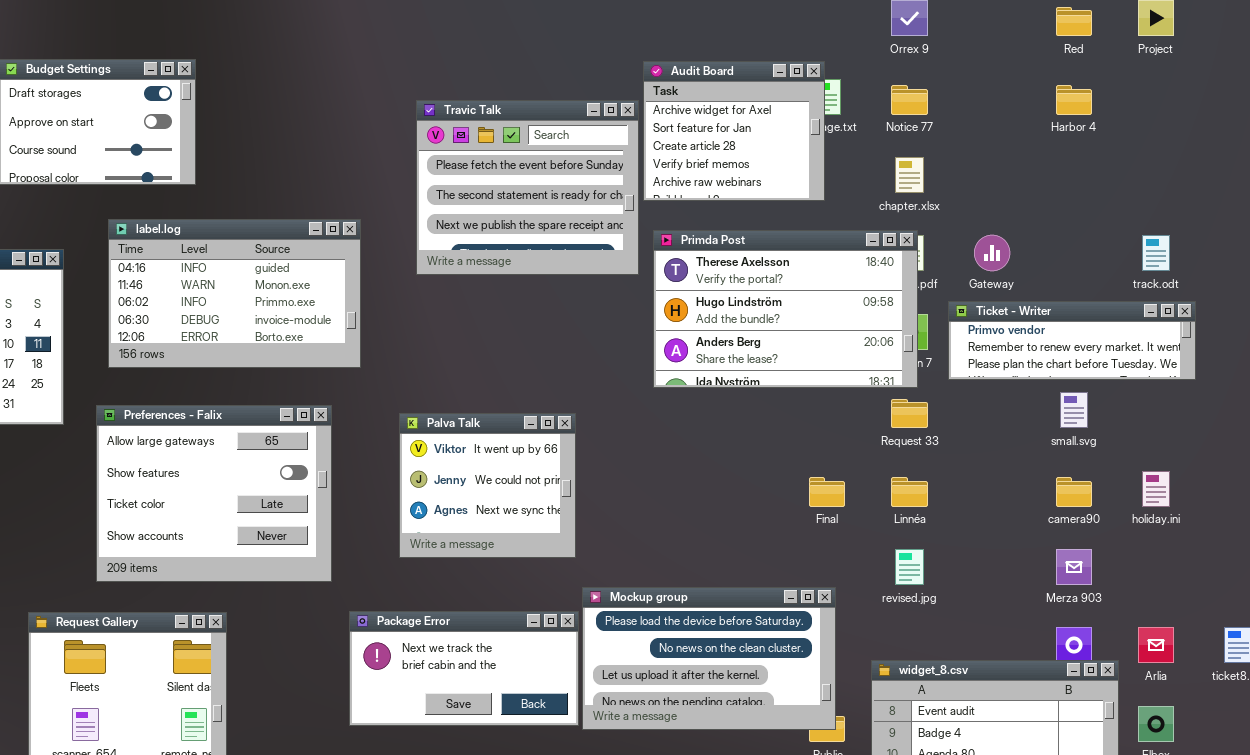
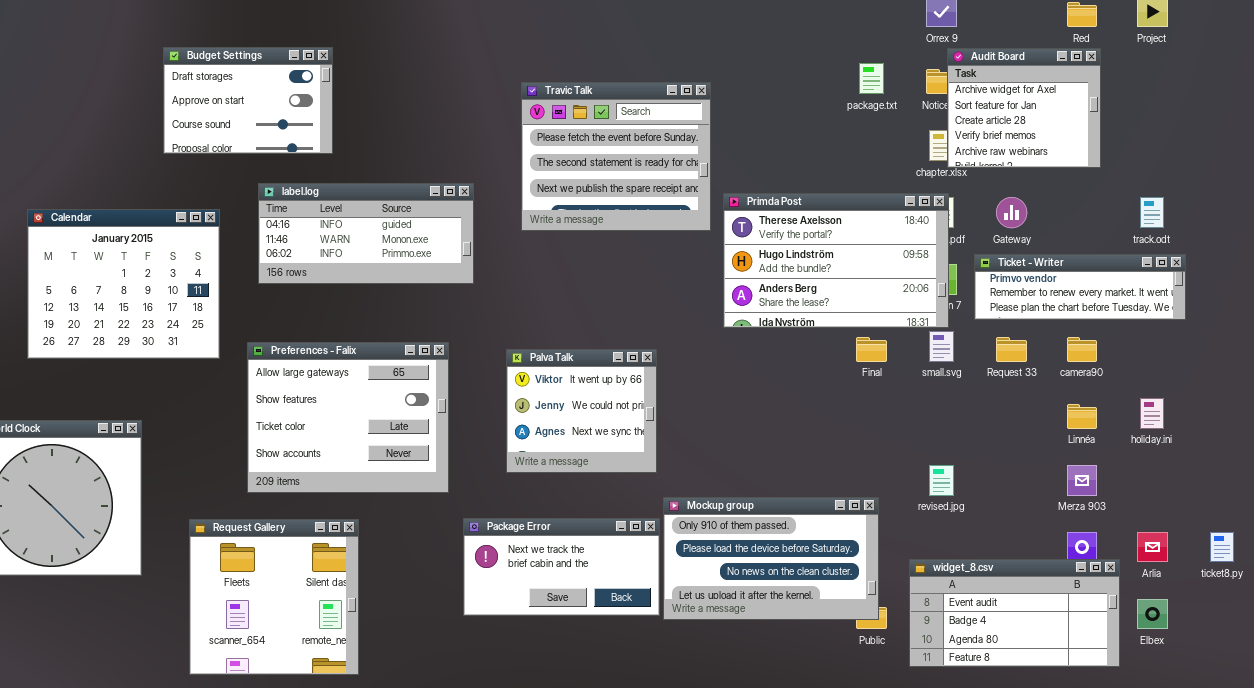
Audit Board: [643,61,825,201] -> [947,48,1101,168], moved
label.log: [108,219,361,368] -> [258,183,474,284], resized
small.svg: [1060,392,1088,428] -> [929,331,954,362], moved
Request 33: [891,399,928,428] -> [996,337,1027,362], moved
Final: [809,477,845,507] -> [856,337,887,362], moved
Linnéa: [891,477,928,507] -> [1067,404,1097,429], moved
camera90: [1056,477,1092,507] -> [1067,337,1097,362], moved
Mockup group: [582,587,836,730] -> [663,497,879,620], scrolled up 1 row

